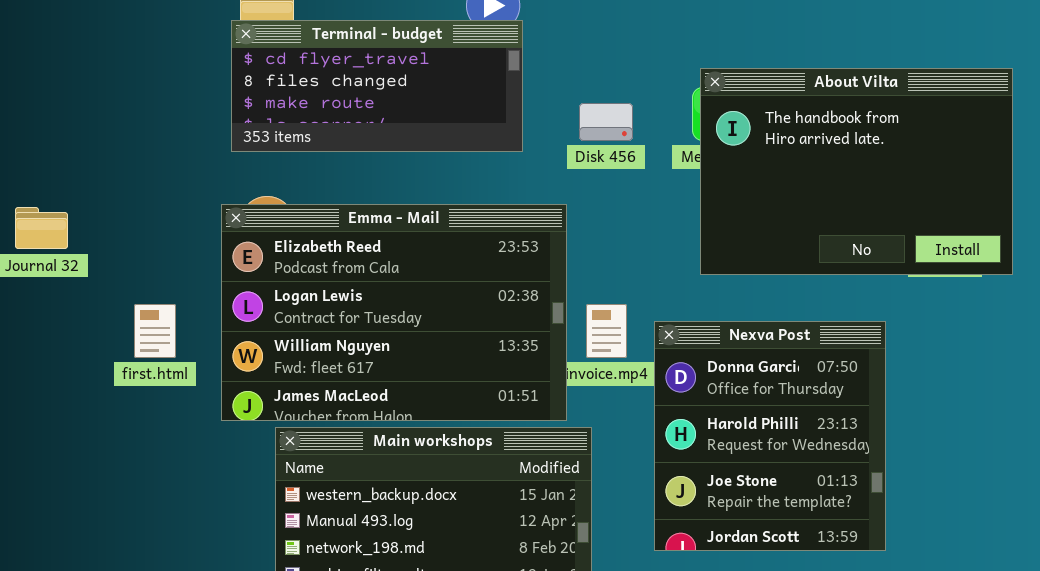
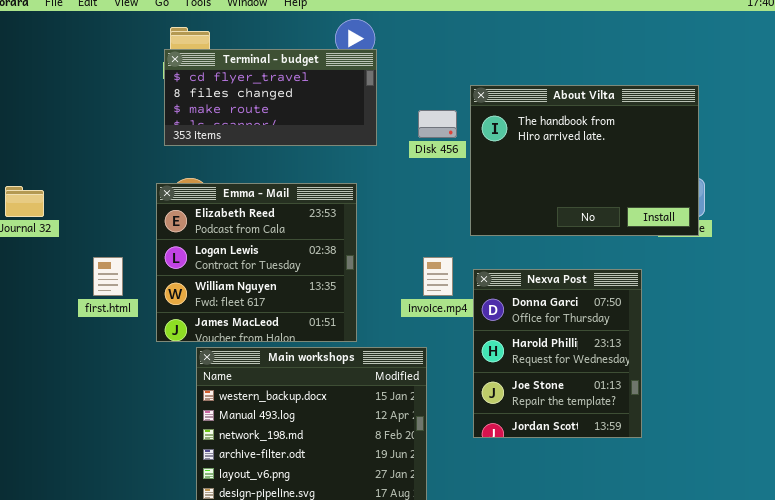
About Vilta: [700,68,1013,275] -> [470,85,699,236], moved
Emma - Mail: [221,204,567,421] -> [156,183,357,342], resized

